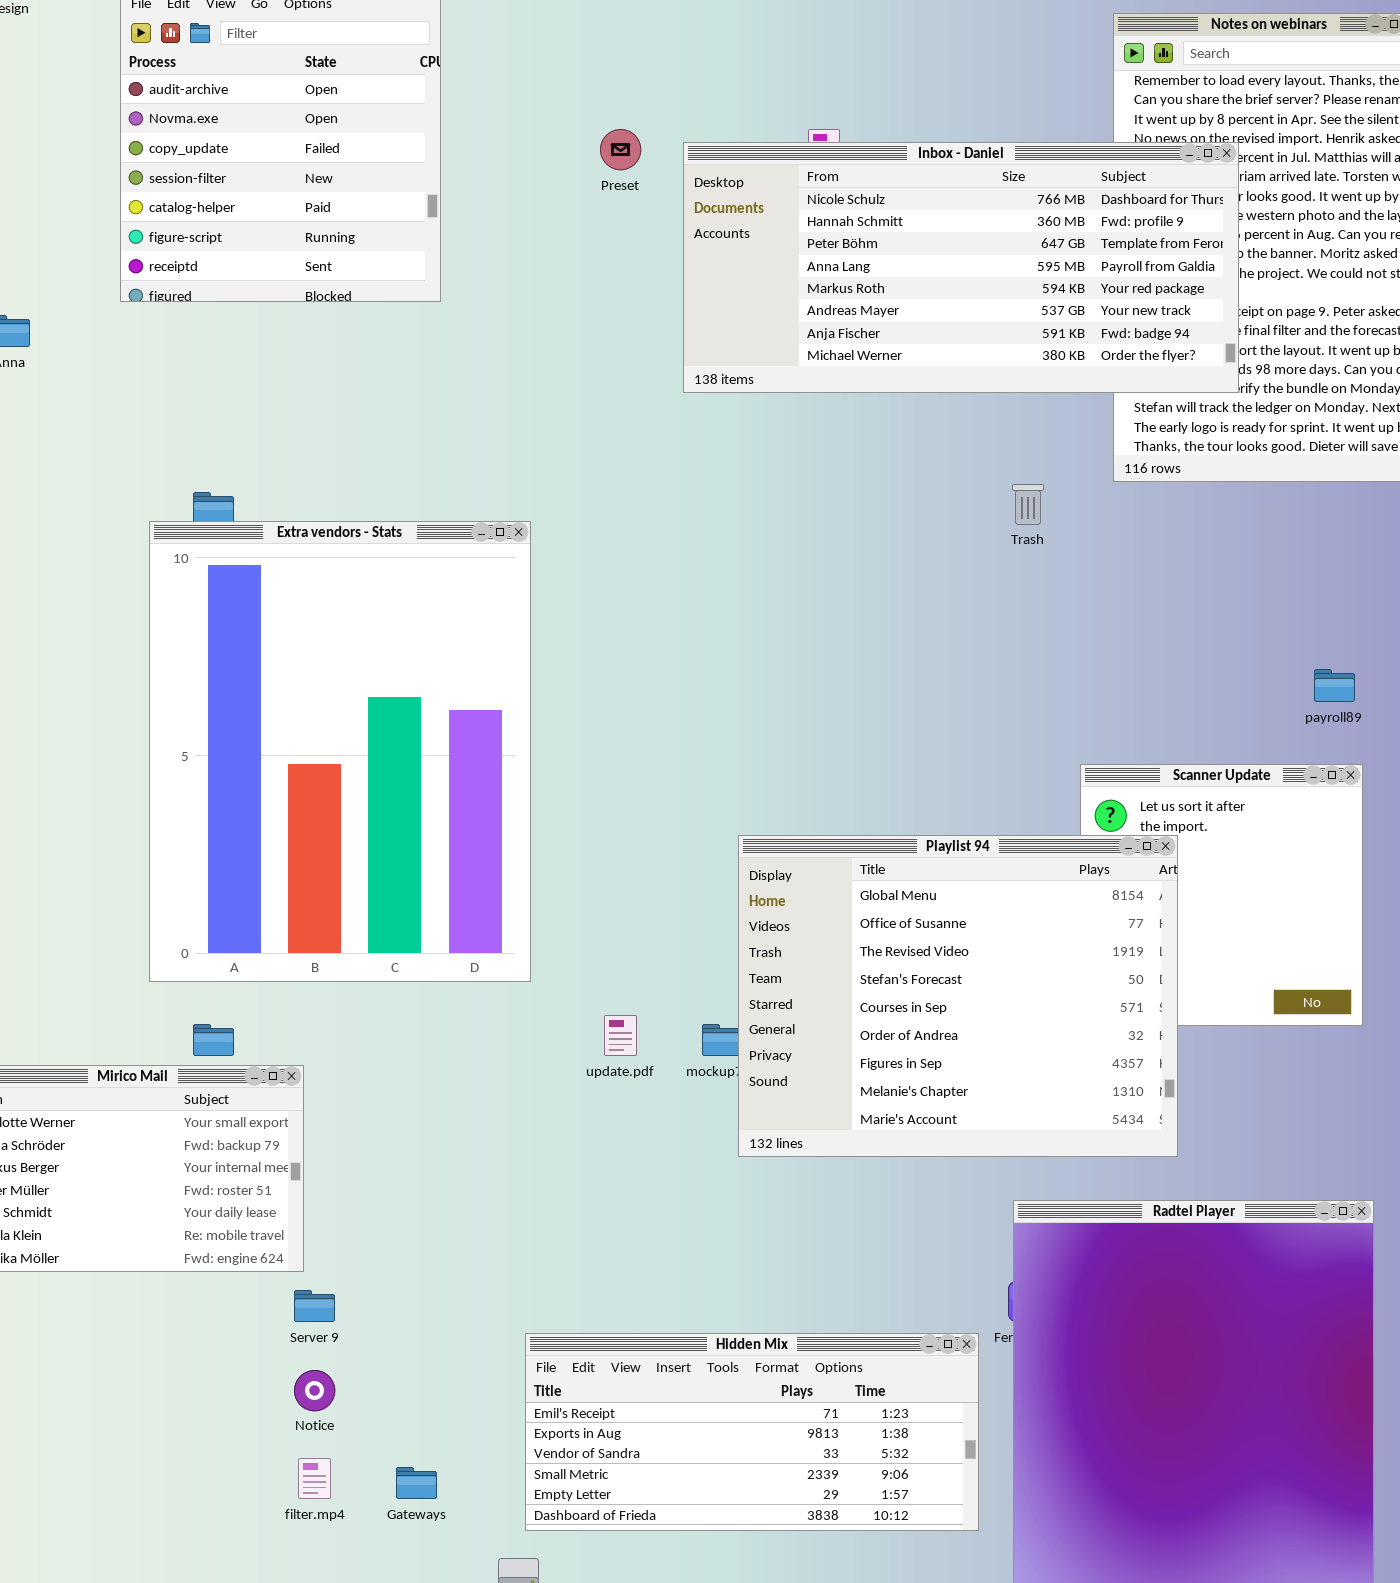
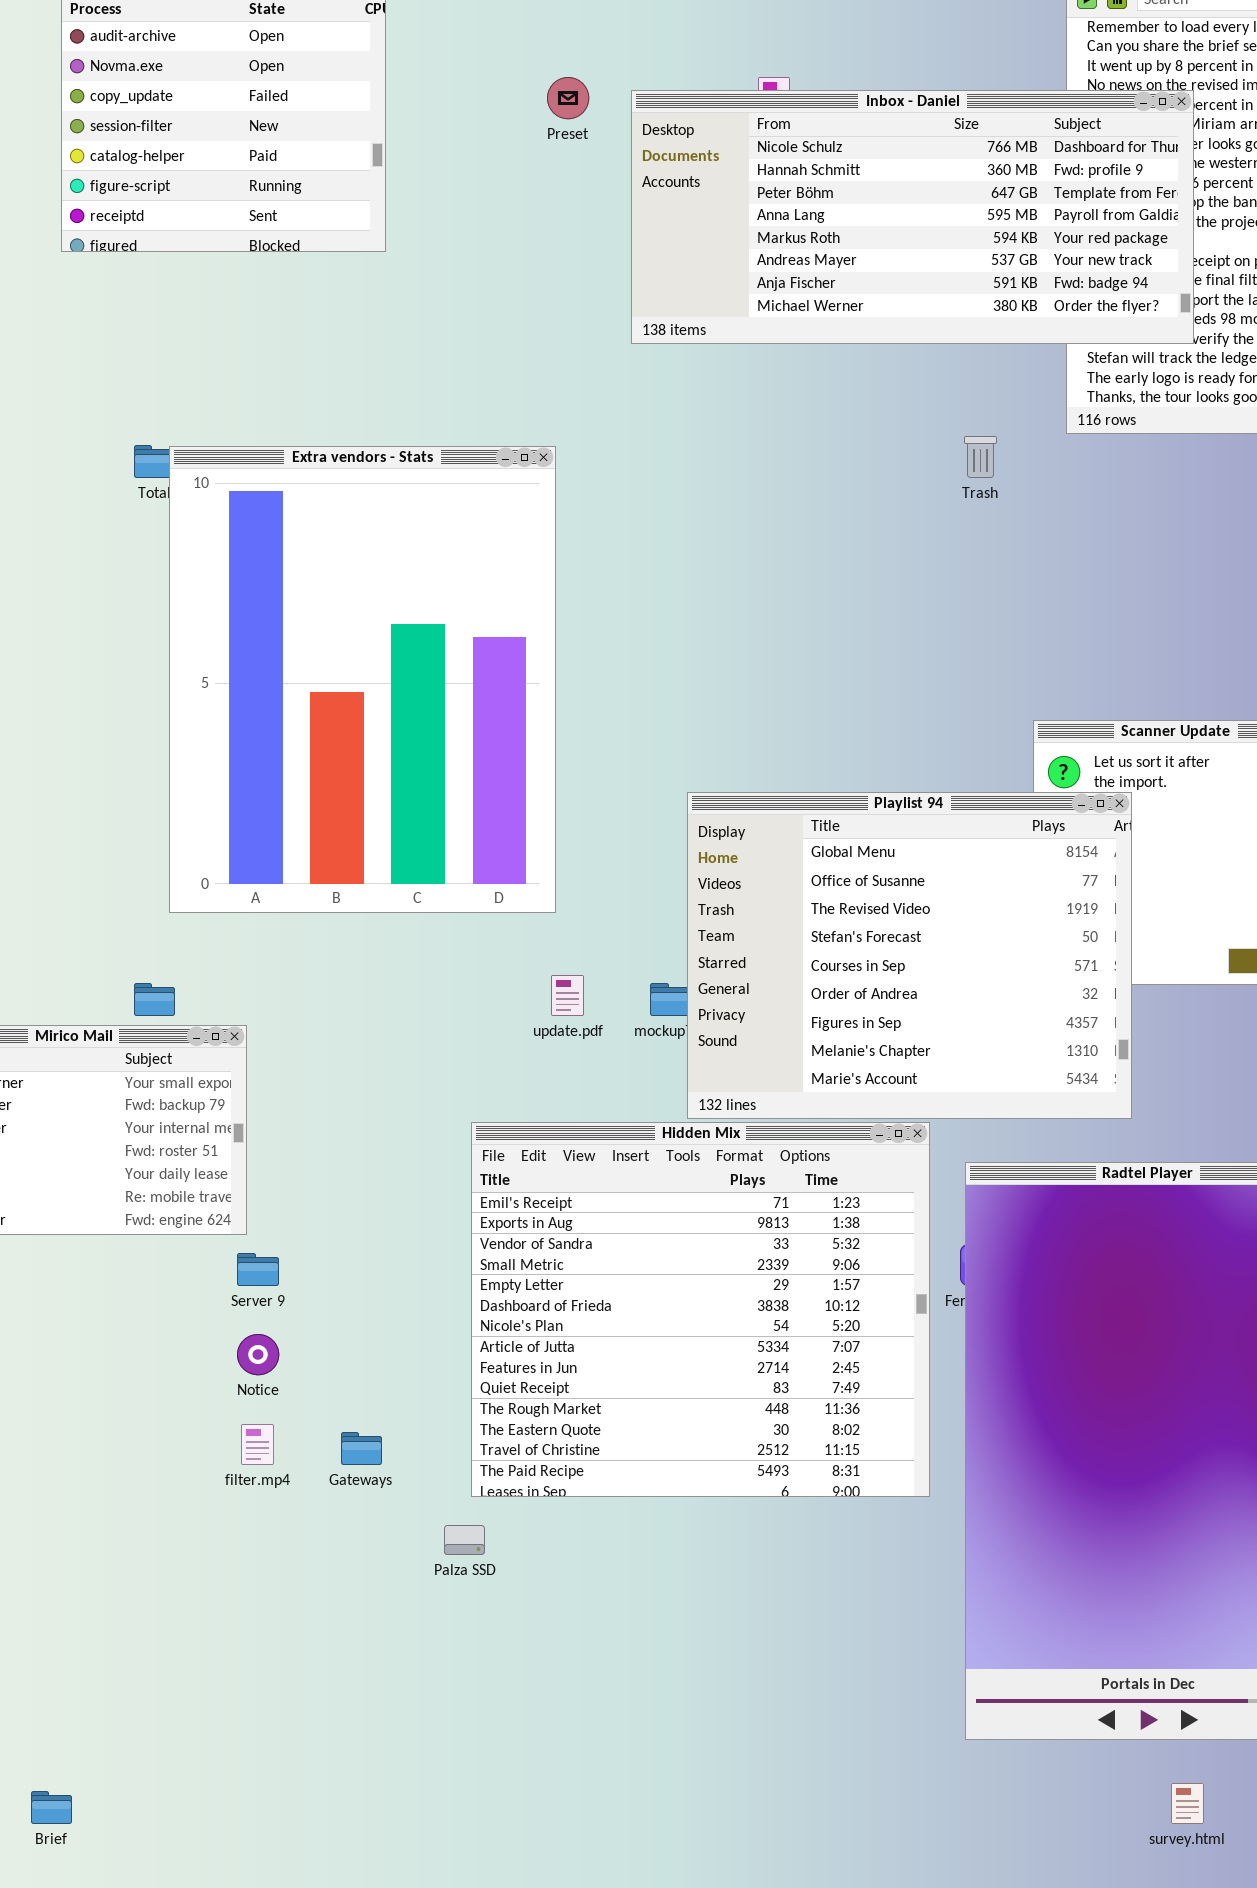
Extra vendors - Stats: [149,521,531,982] -> [169,446,556,913], moved
Hidden Mix: [525,1333,979,1531] -> [471,1122,930,1497], resized

